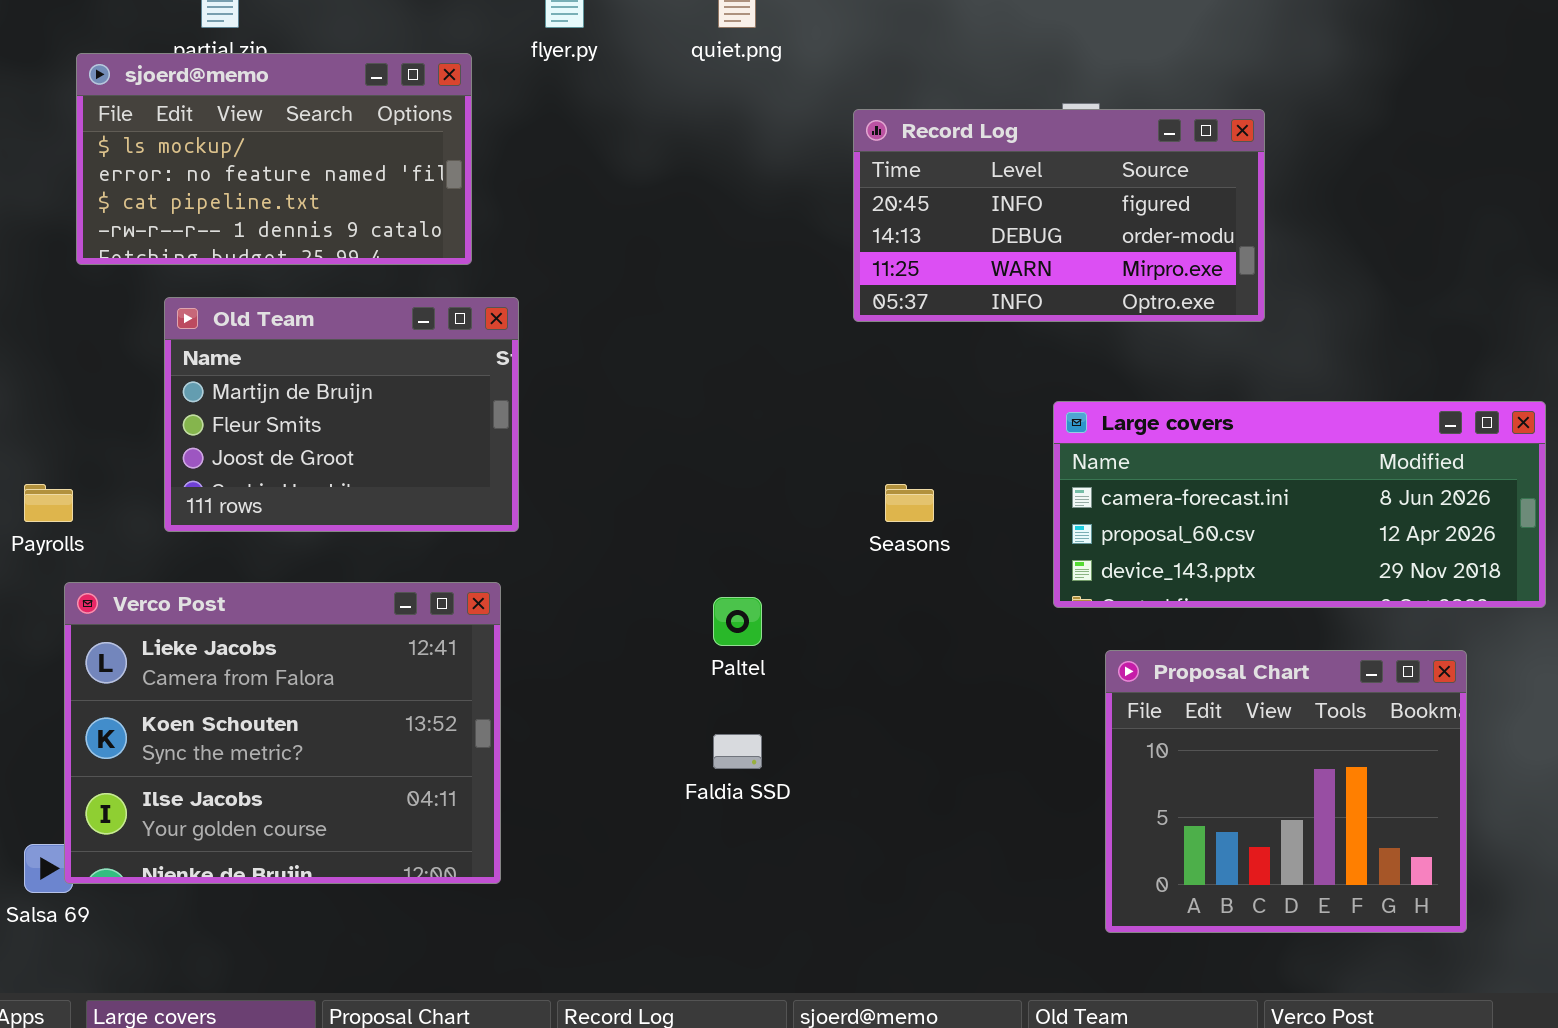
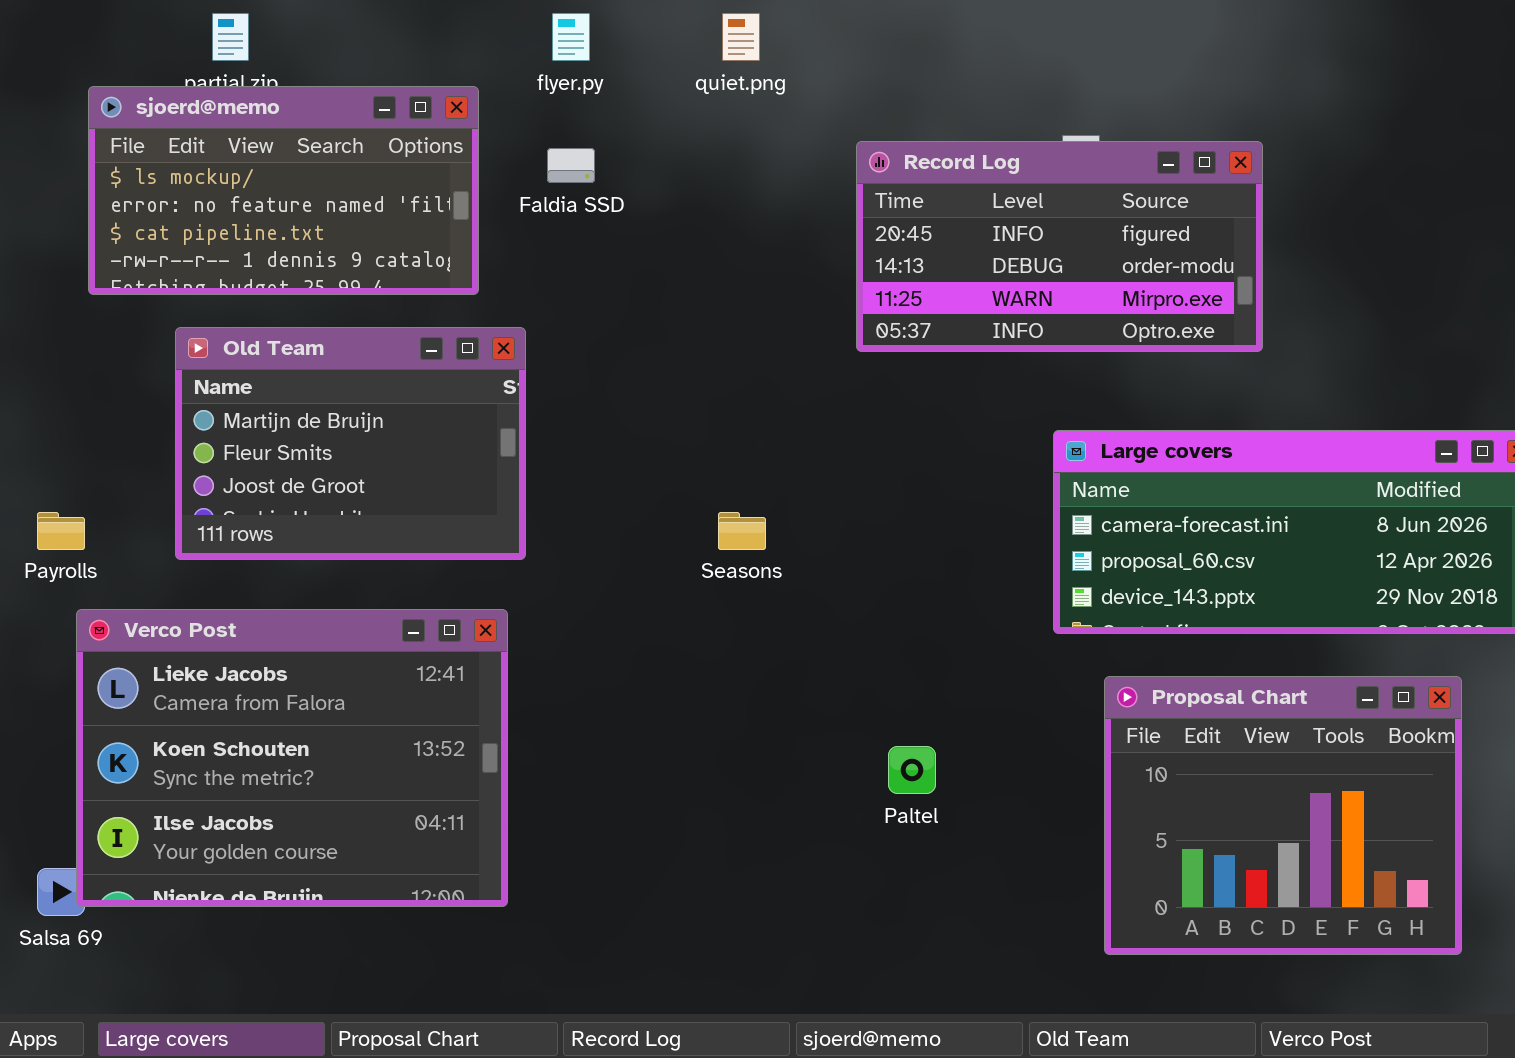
Seasons: [885,484,934,522] -> [718,512,766,550], moved
Paltel: [713,597,762,646] -> [888,746,936,794], moved
Faldia SSD: [713,734,762,769] -> [547,148,595,183], moved

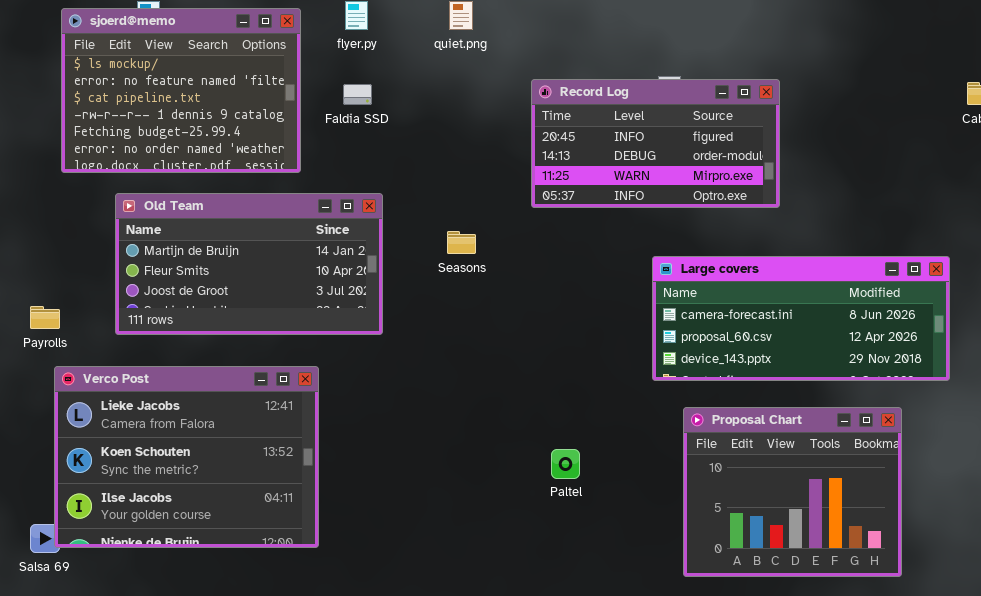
sjoerd@memo: [88,86,479,295] -> [61,8,301,173], resized
Old Team: [175,327,526,560] -> [115,193,383,335], resized
Seasons: [718,512,766,550] -> [447,231,476,254], moved

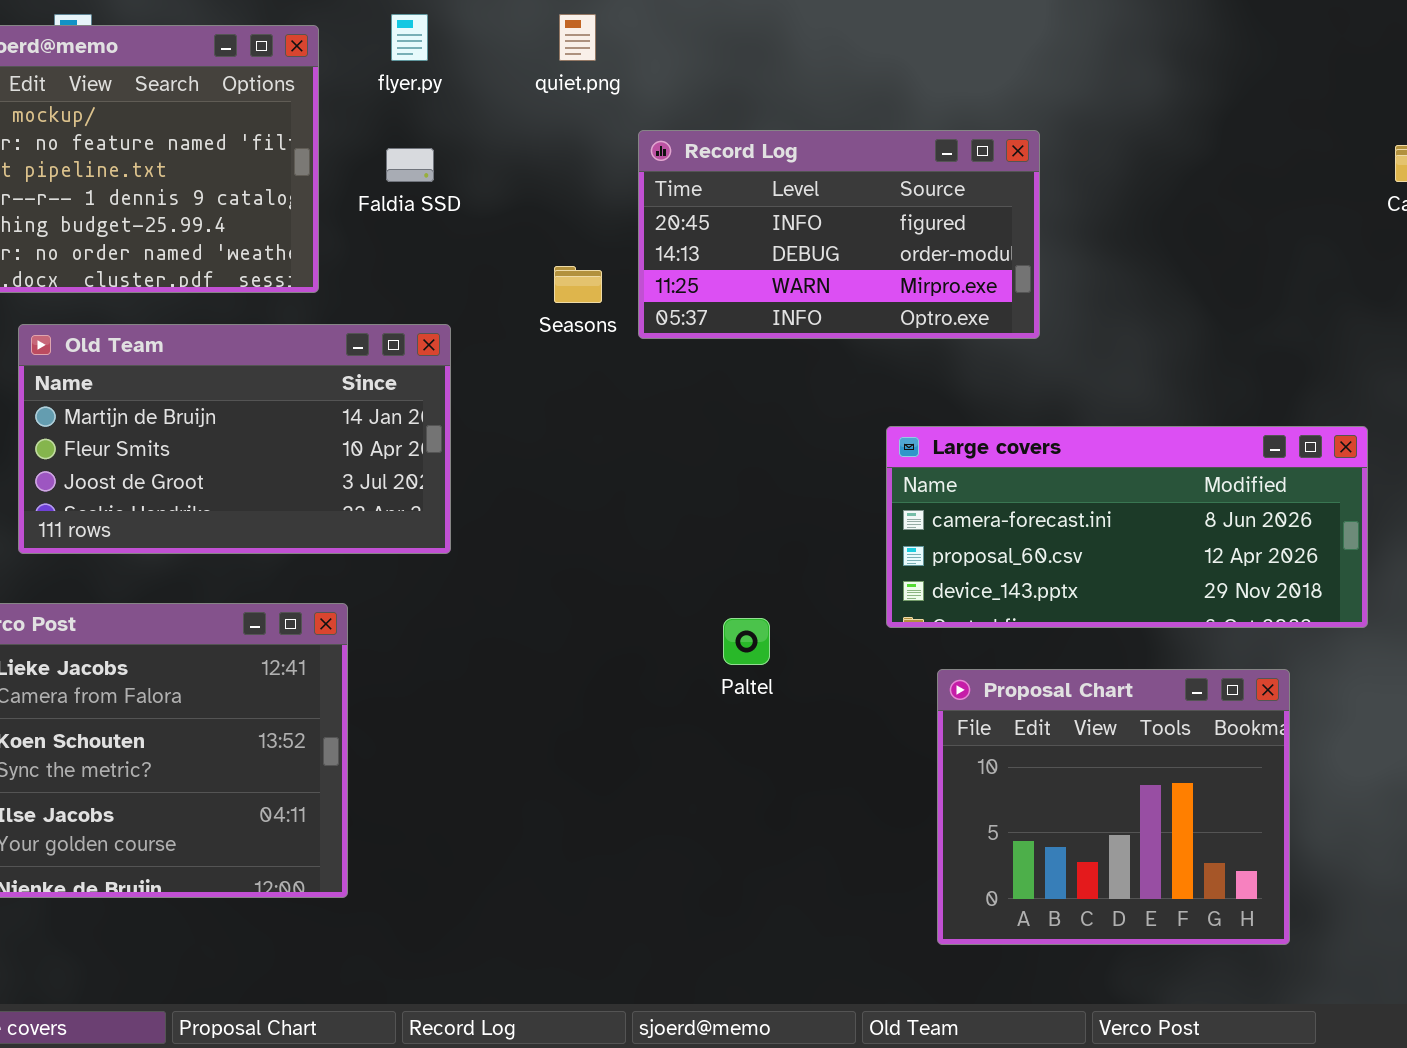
Record Log: [531,79,780,208] -> [638,130,1040,339], moved
Seasons: [447,231,476,254] -> [554,266,602,303], moved
Paltel: [551,449,580,479] -> [723,618,770,665], moved

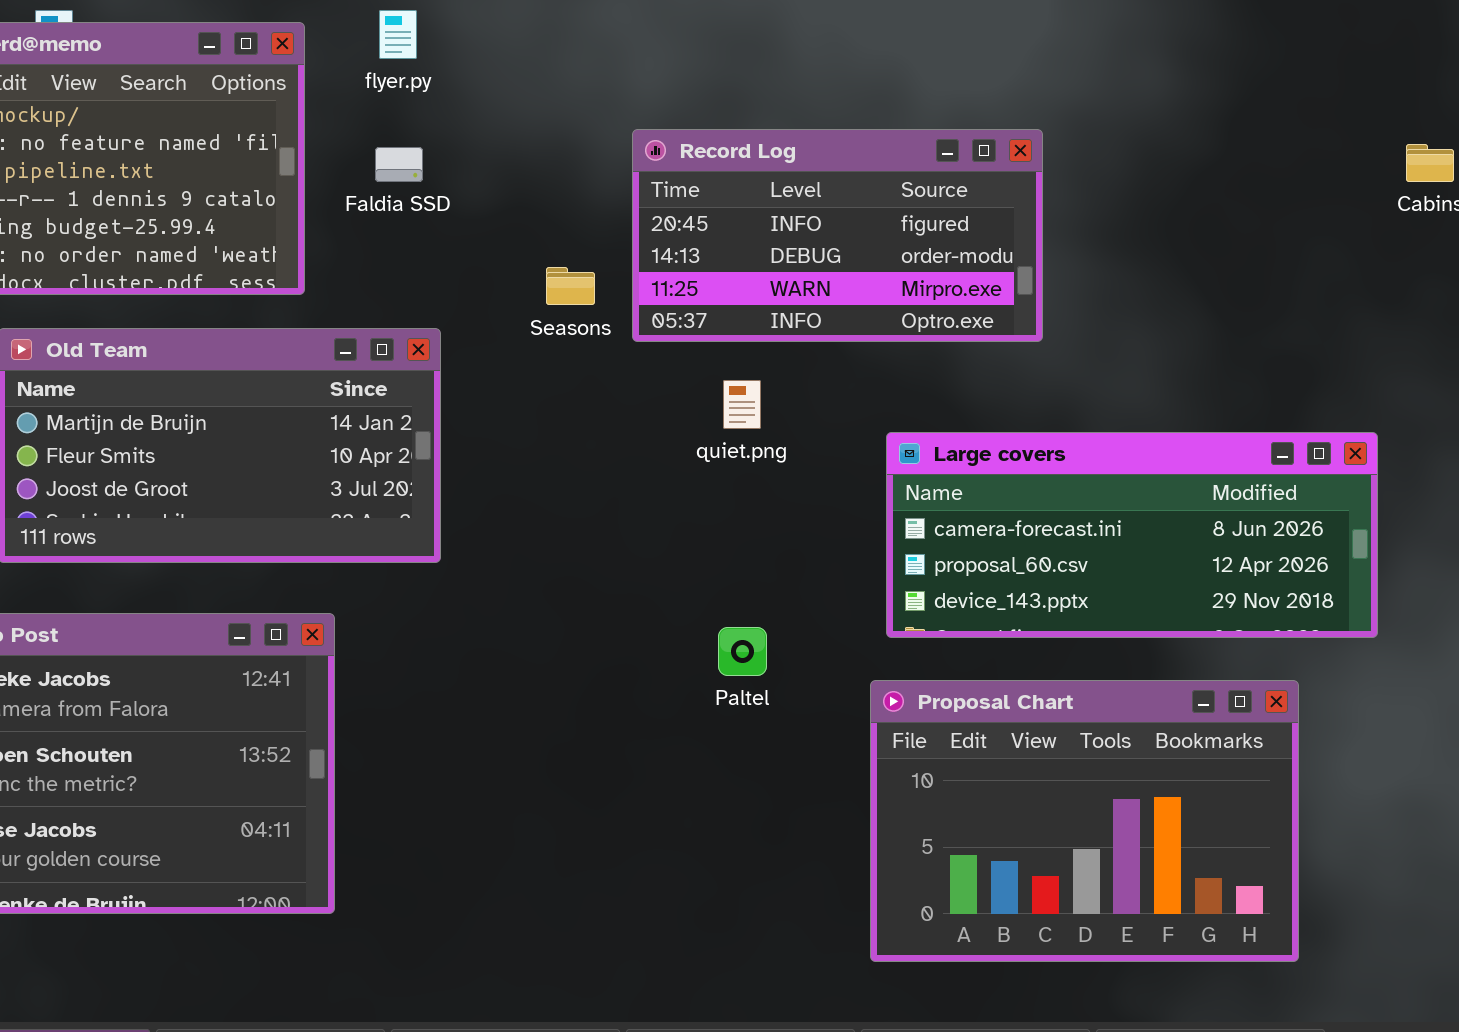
quiet.png: [559,14,596,61] -> [723,380,761,429], moved
Proposal Chart: [937,669,1290,945] -> [870,680,1299,962], resized

